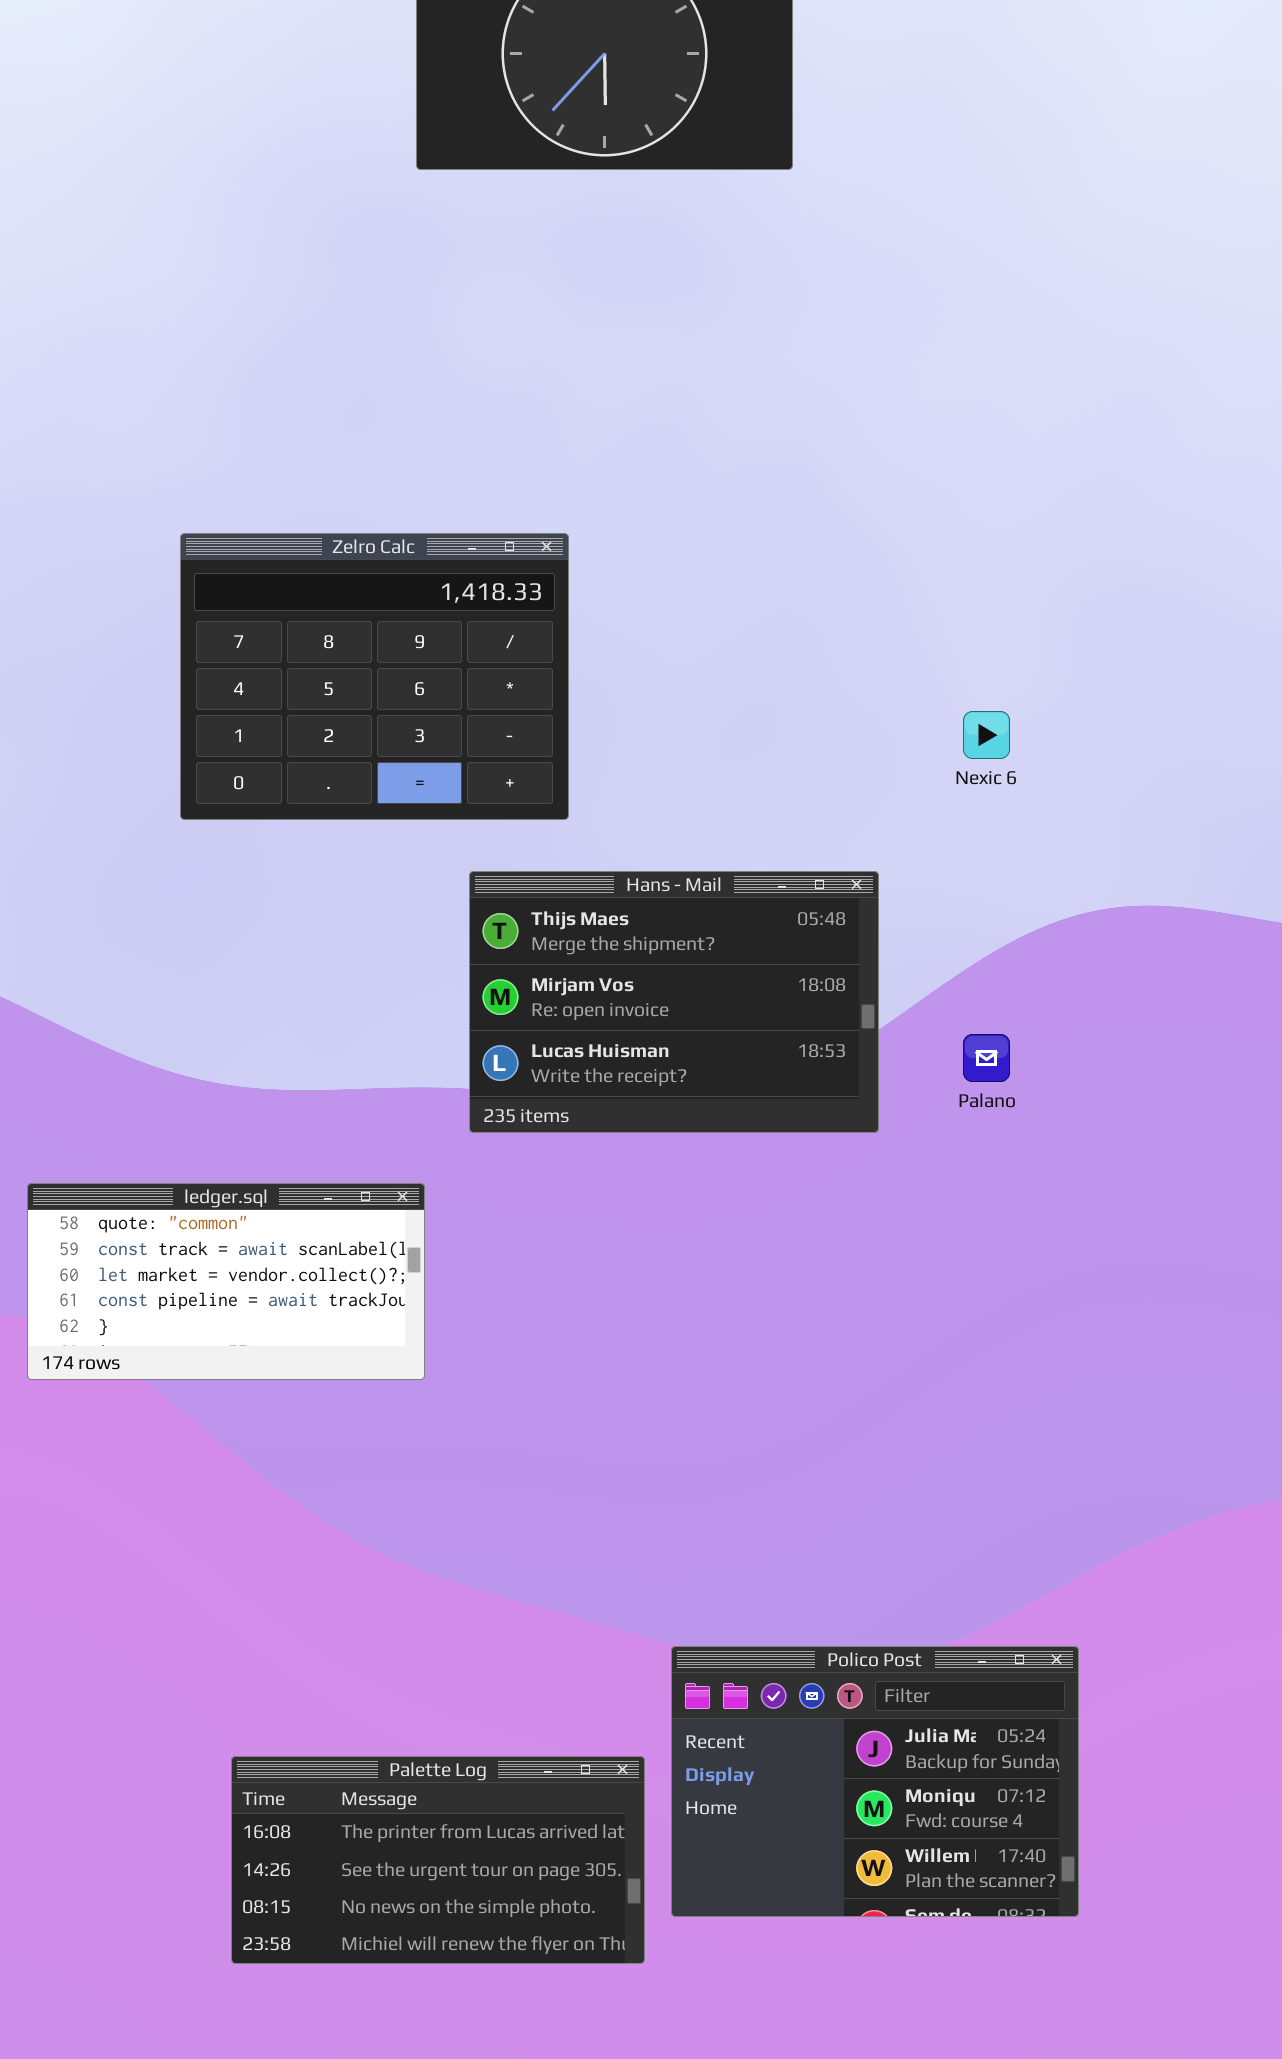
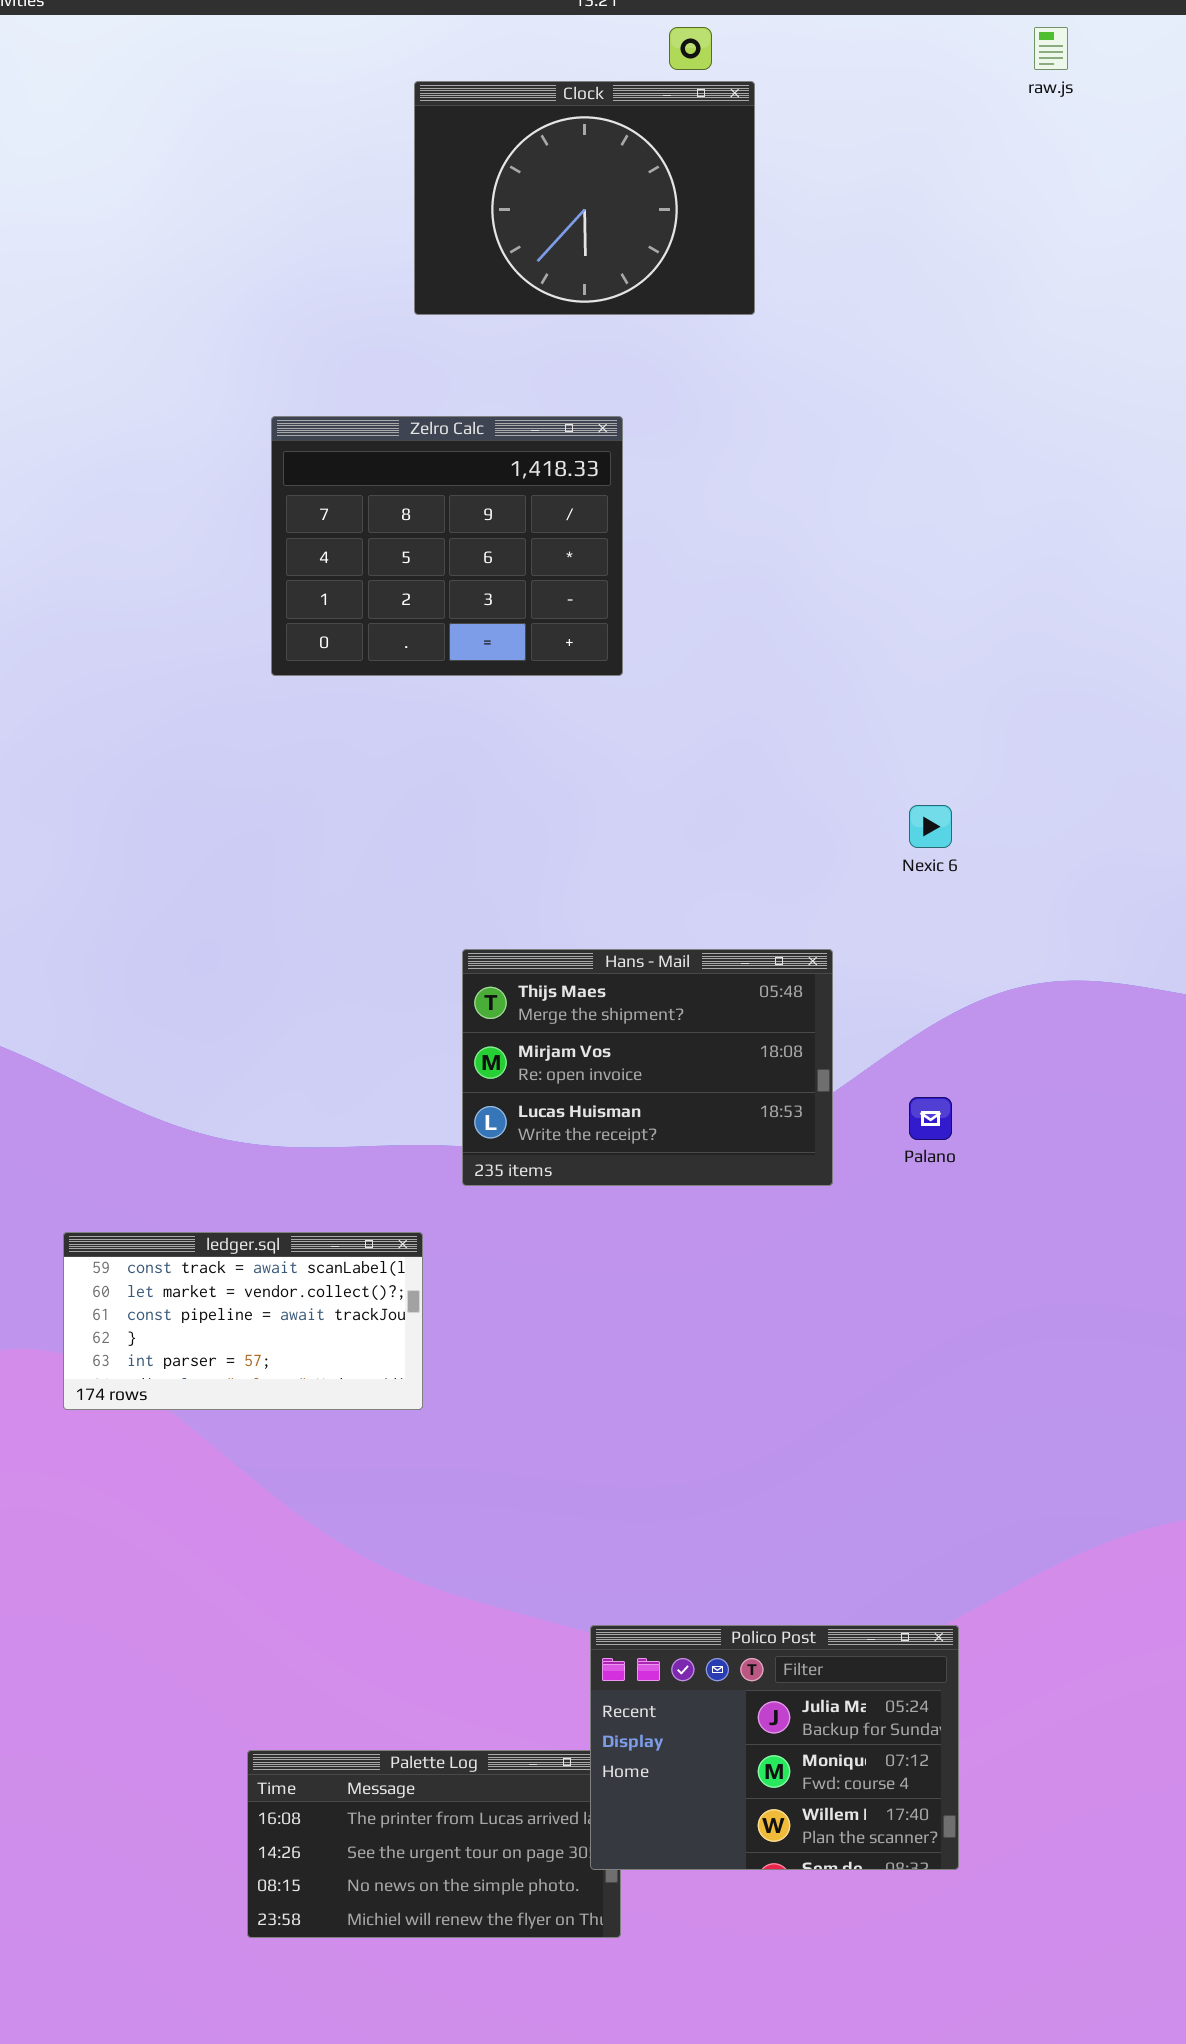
Zelro Calc: [180,533,569,820] -> [271,416,623,676], moved
ledger.sql: [27,1183,425,1380] -> [63,1232,423,1410], scrolled down 1 row
Polico Post: [671,1646,1079,1917] -> [590,1625,959,1870], moved

